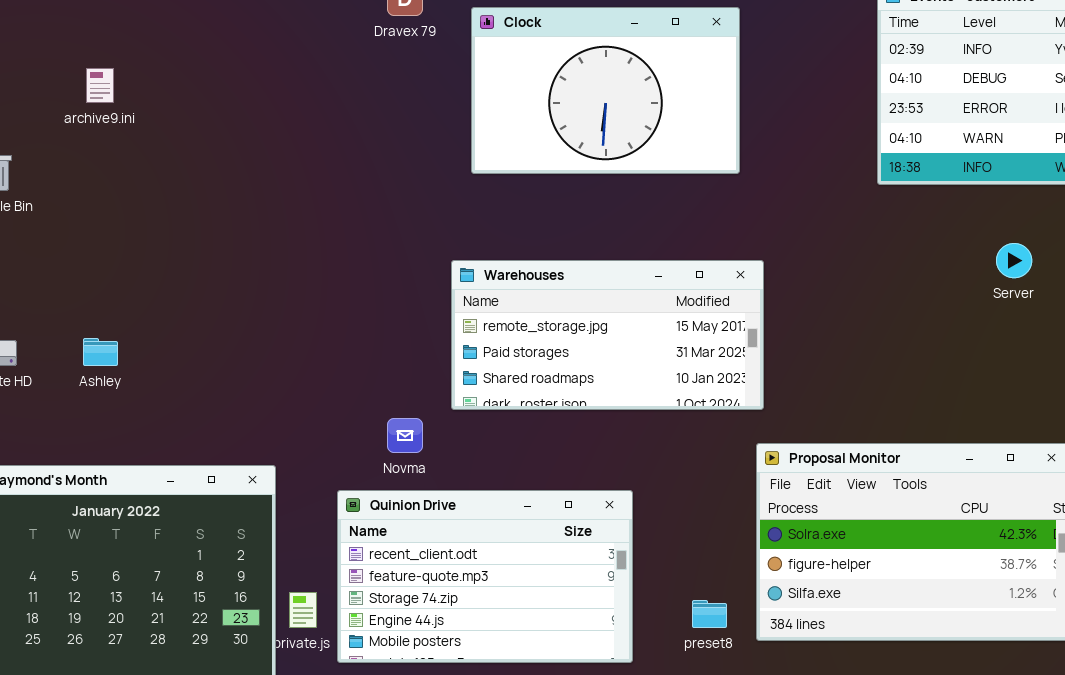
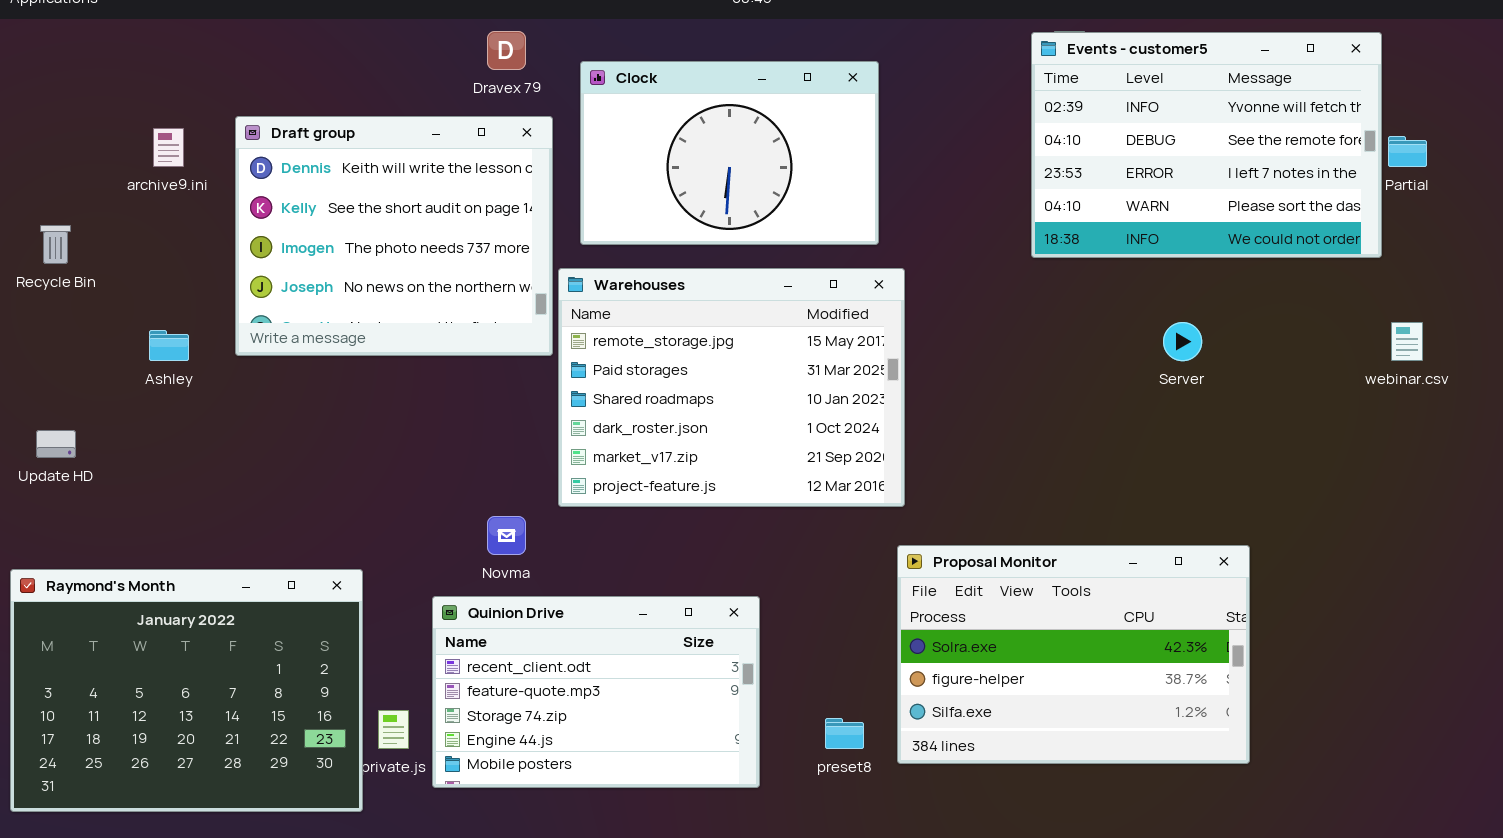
Draft group: none -> [235,116,553,356], opened
Warehouses: [451,260,764,410] -> [558,268,905,507], resized
Ashley: [83,338,118,366] -> [149,330,189,361], moved

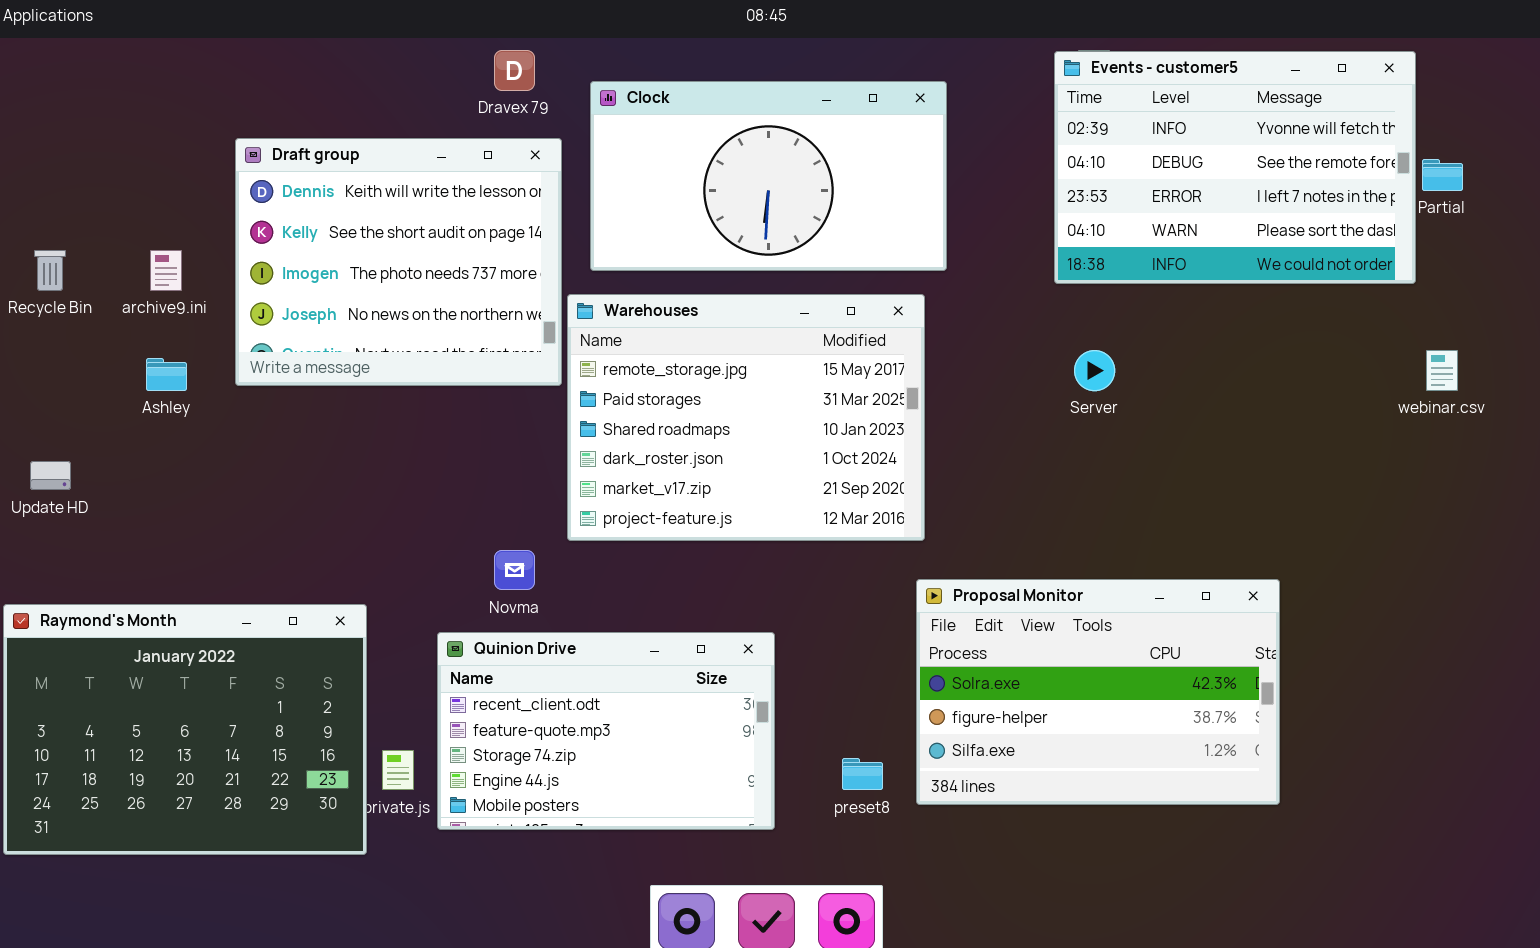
Clock: [580,61,879,245] -> [590,81,947,271], resized
archive9.ini: [153,128,184,167] -> [150,250,182,291], moved
Server: [1163,322,1202,361] -> [1074,350,1115,391], moved

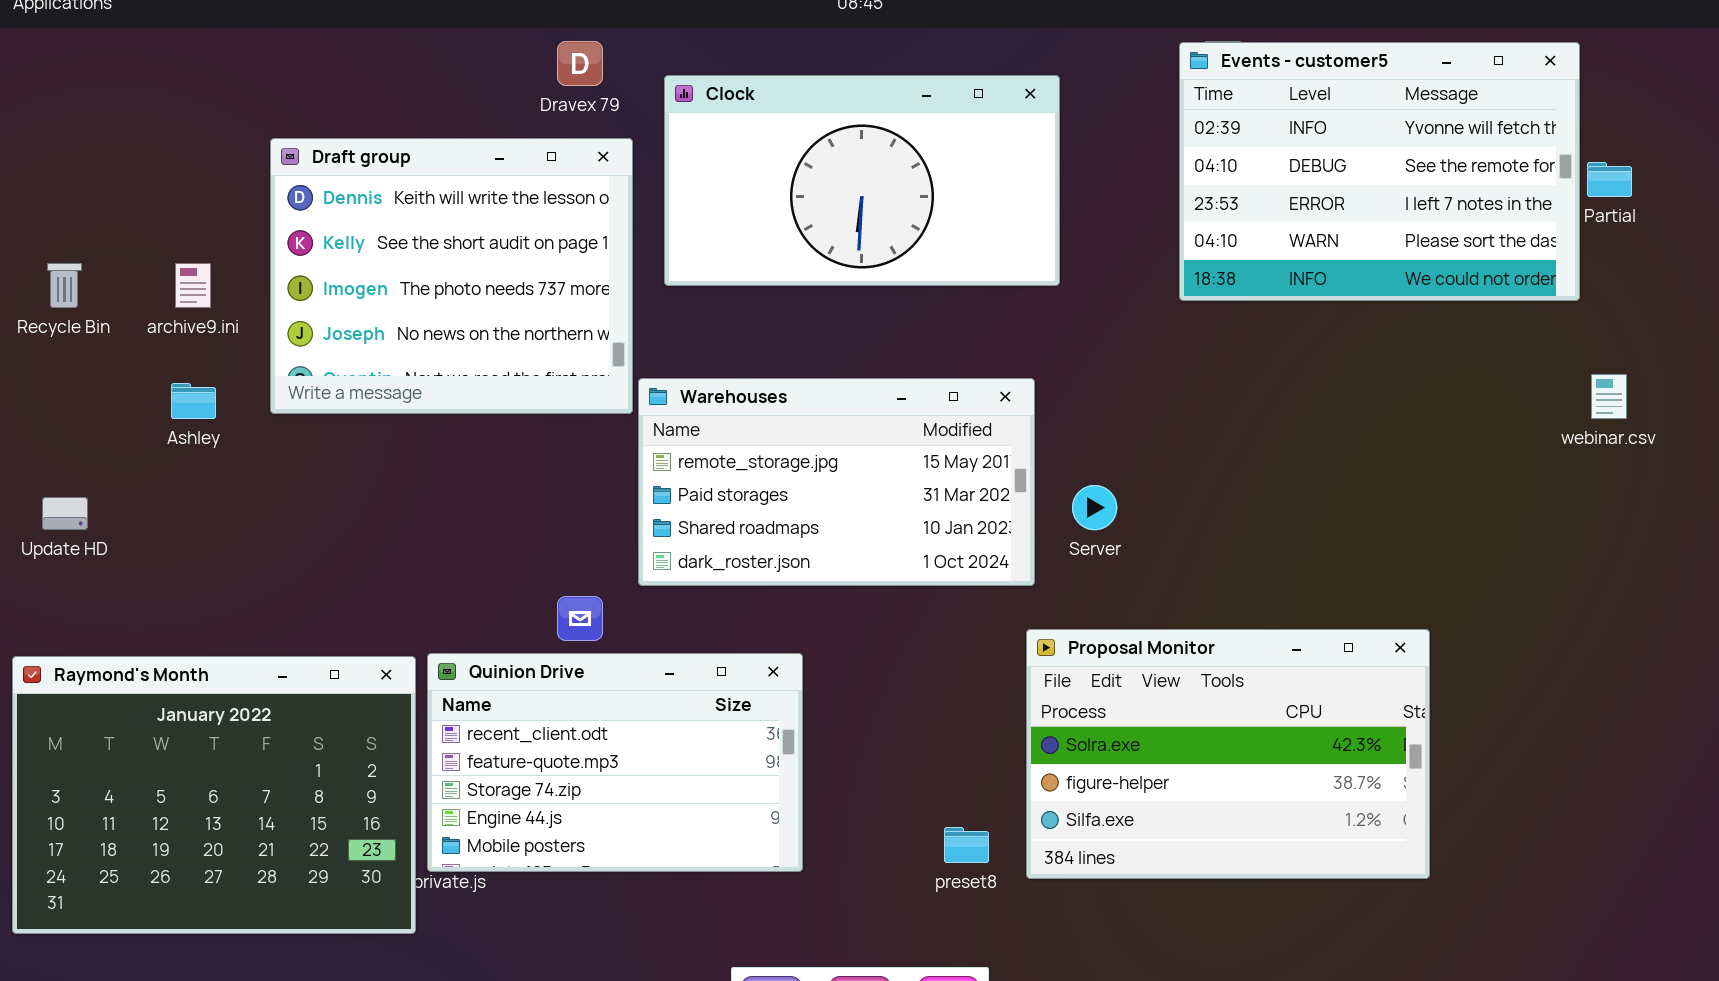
Warehouses: [567,294,925,541] -> [638,378,1035,586], resized
Server: [1074,350,1115,391] -> [1072,485,1117,530], moved
Quinion Drive: [437,632,775,830] -> [427,653,803,872], moved

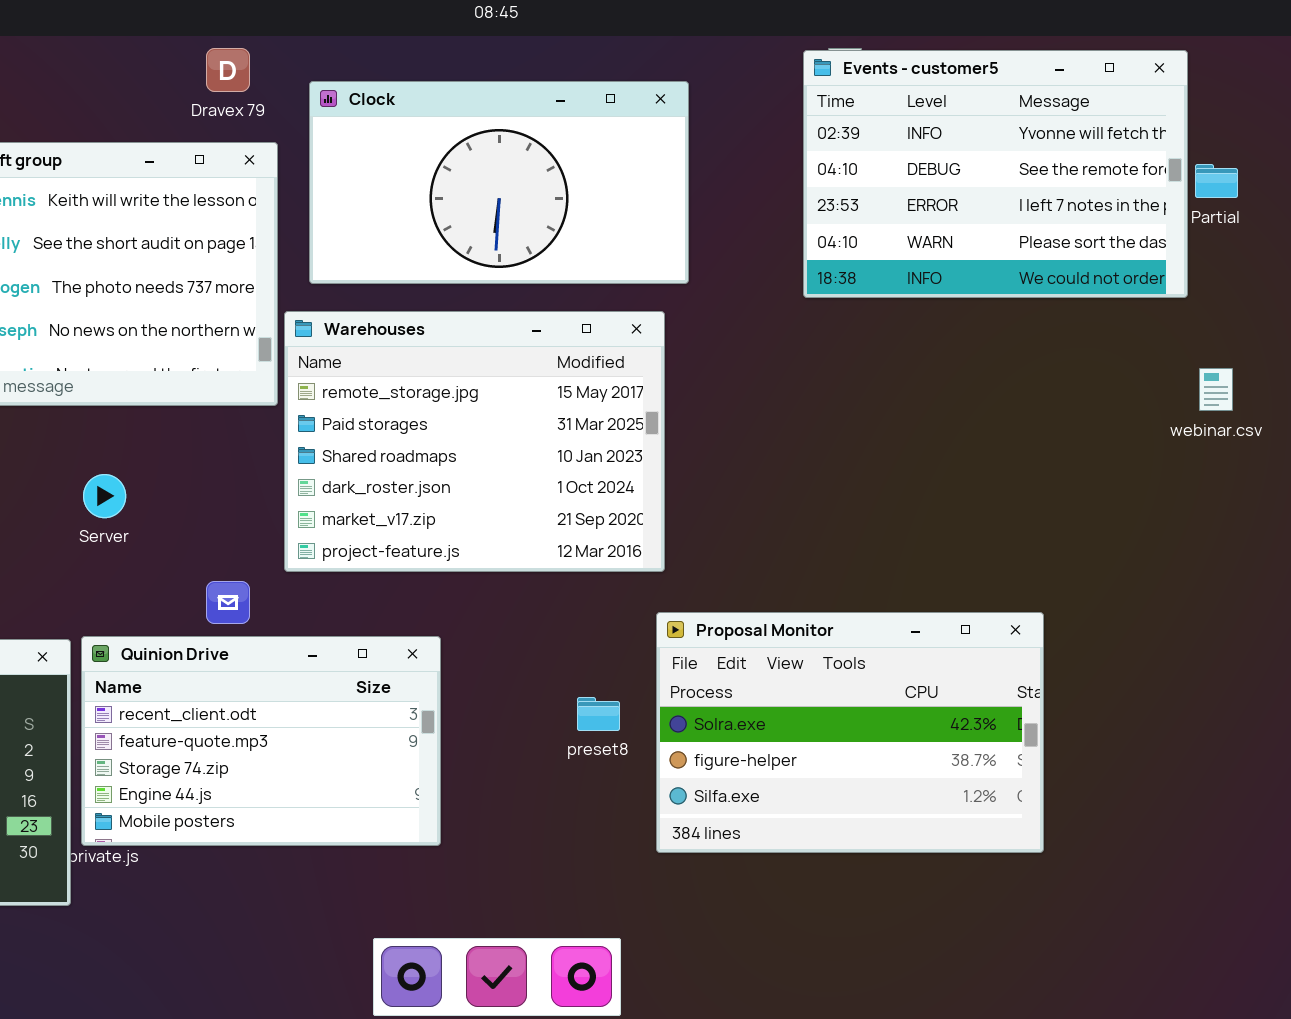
Warehouses: [638,378,1035,586] -> [284,311,665,572], resized
Server: [1072,485,1117,530] -> [83,474,126,518], moved
preset8: [944,827,989,863] -> [577,697,620,731], moved

